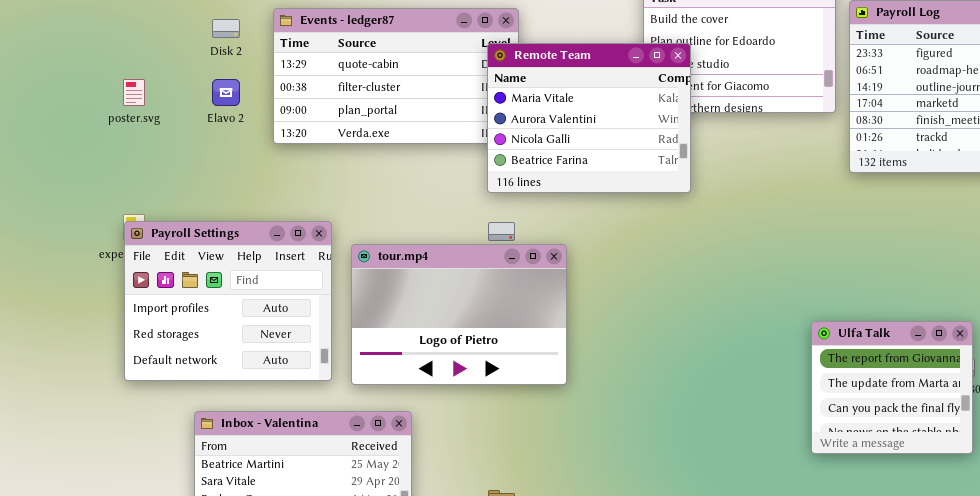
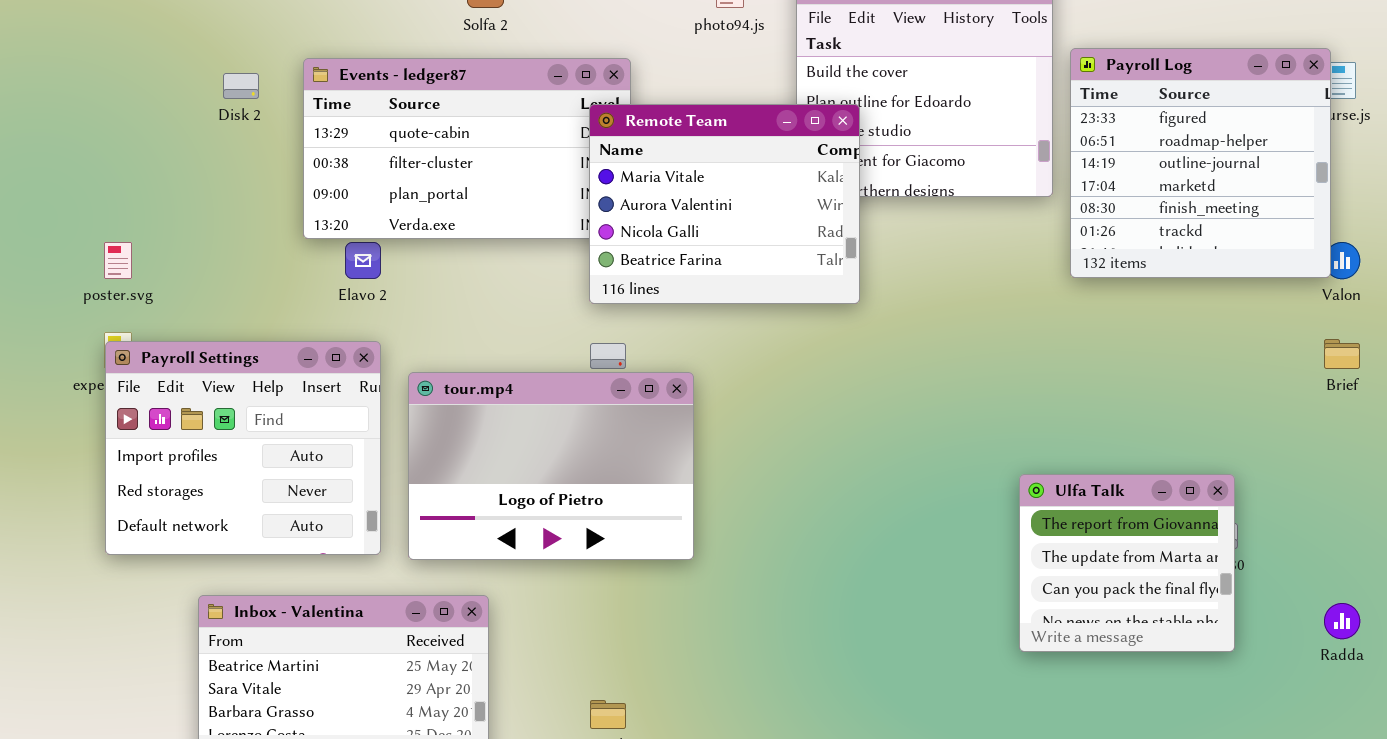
poster.svg: [123,79,145,106] -> [104,242,132,279], moved
Elavo 2: [212,79,240,106] -> [345,242,381,279], moved

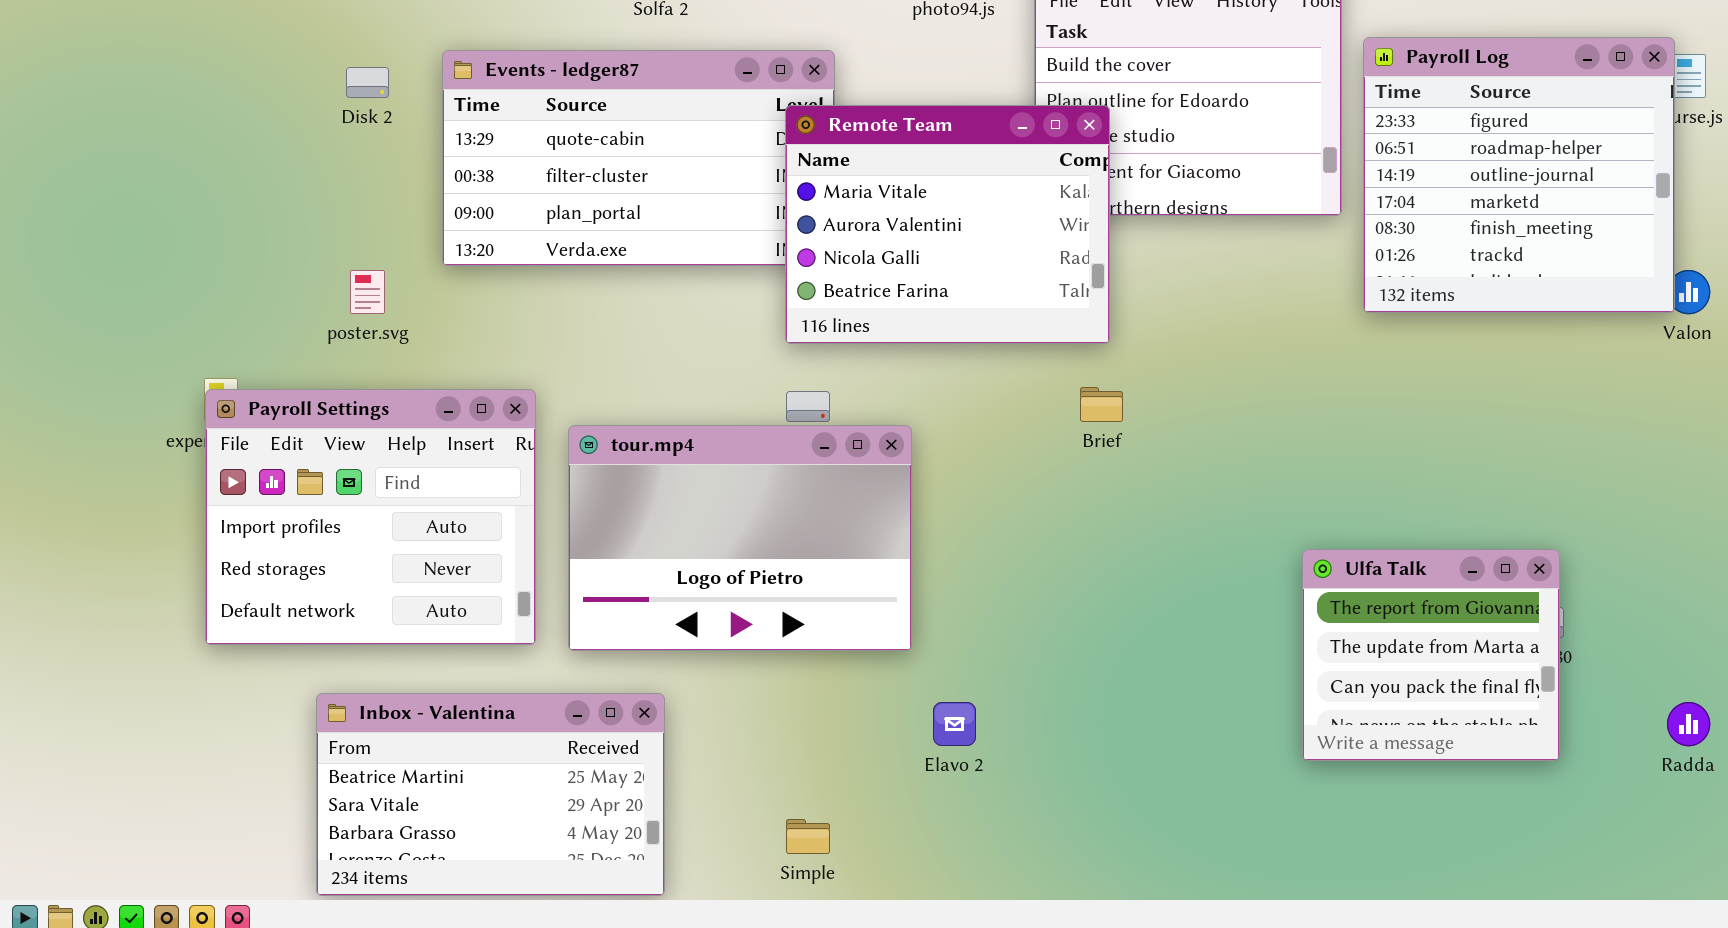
poster.svg: [104,242,132,279] -> [350,270,385,314], moved
Elavo 2: [345,242,381,279] -> [933,702,976,746], moved
Brief: [1324,339,1360,369] -> [1080,387,1123,422], moved

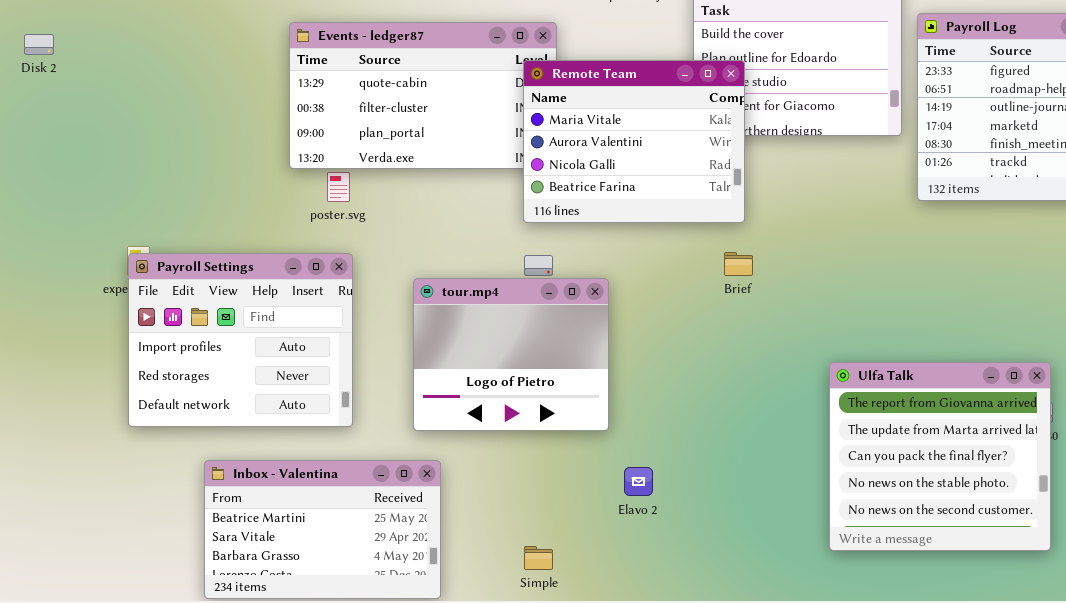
Disk 2: [346,67,389,98] -> [24,34,54,55], moved
poster.svg: [350,270,385,314] -> [327,172,350,202], moved
tour.mp4: [568,425,912,651] -> [413,278,609,431], resized
Ulfa Talk: [1302,549,1560,761] -> [829,362,1051,551], resized

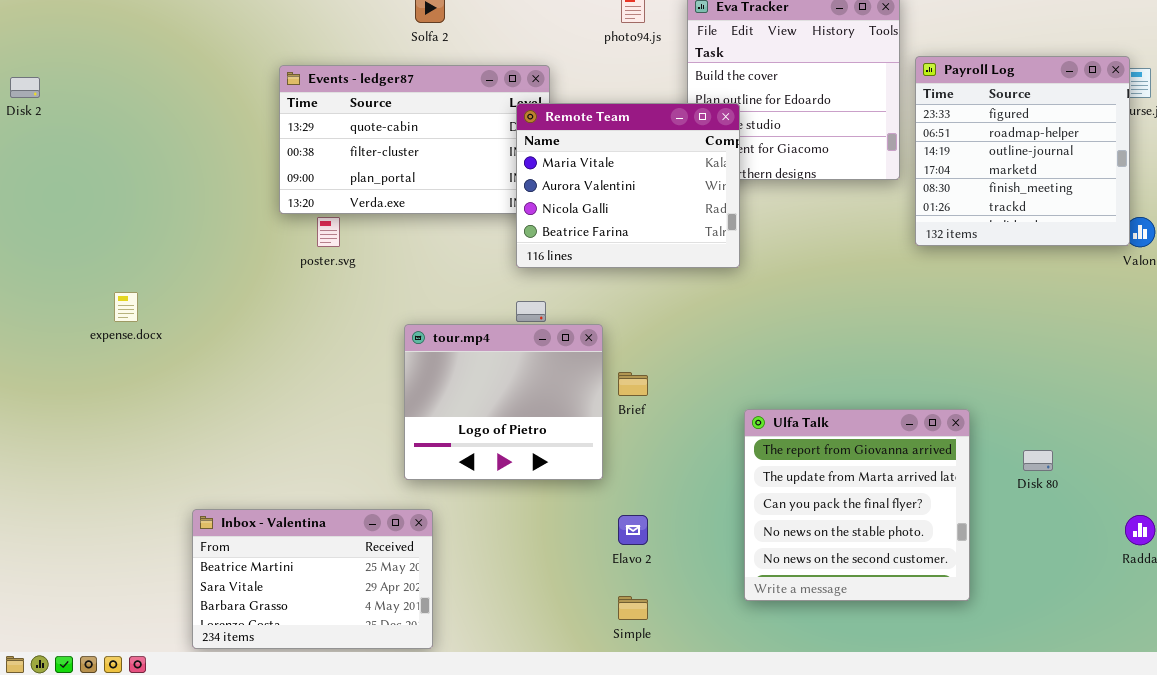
Brief: [724,252,753,276] -> [618,372,648,396], moved
Payroll Settings: [128,253,353,427] -> none, closed
Ulfa Talk: [829,362,1051,551] -> [744,409,970,601], moved
Simple: [524,546,553,570] -> [618,596,648,620], moved

